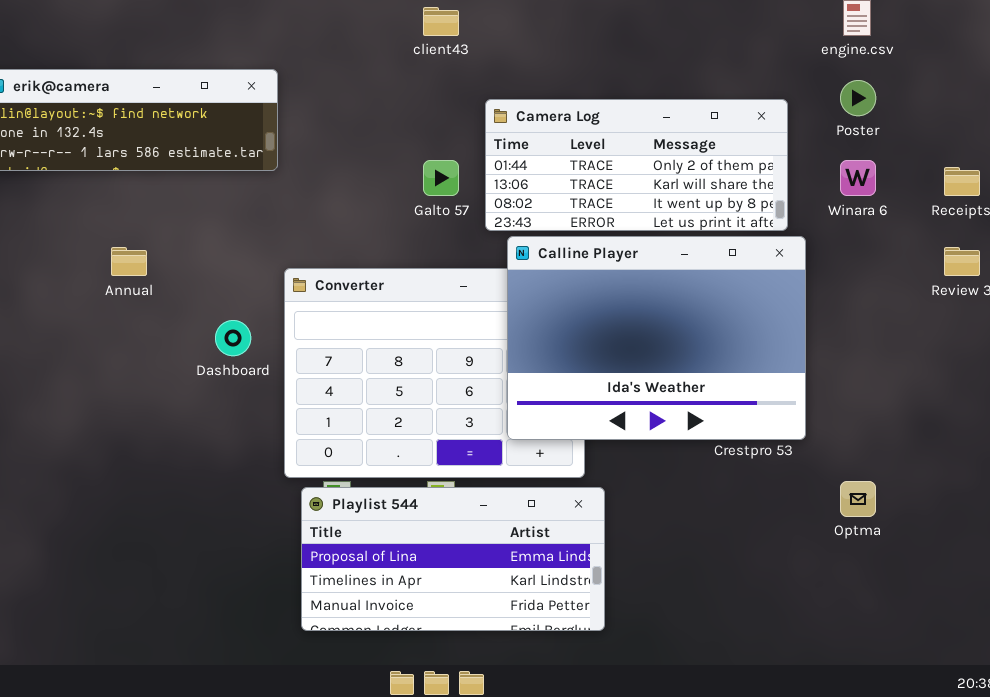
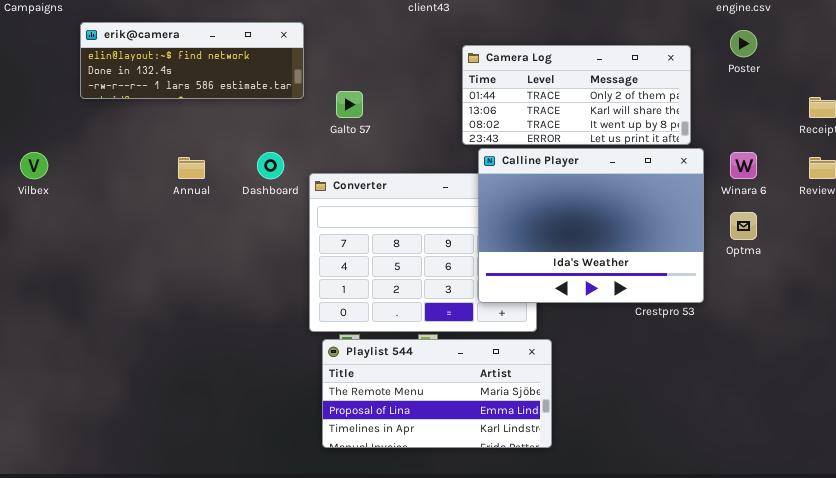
Galto 57: [423,160,459,196] -> [336,91,363,118], moved
Winara 6: [840,160,876,196] -> [730,152,757,179], moved
Dashboard: [215,320,251,356] -> [257,152,284,179], moved
Optma: [840,481,876,517] -> [730,212,757,240], moved
Playlist 544: [301,487,605,631] -> [322,339,552,448], scrolled up 1 row

